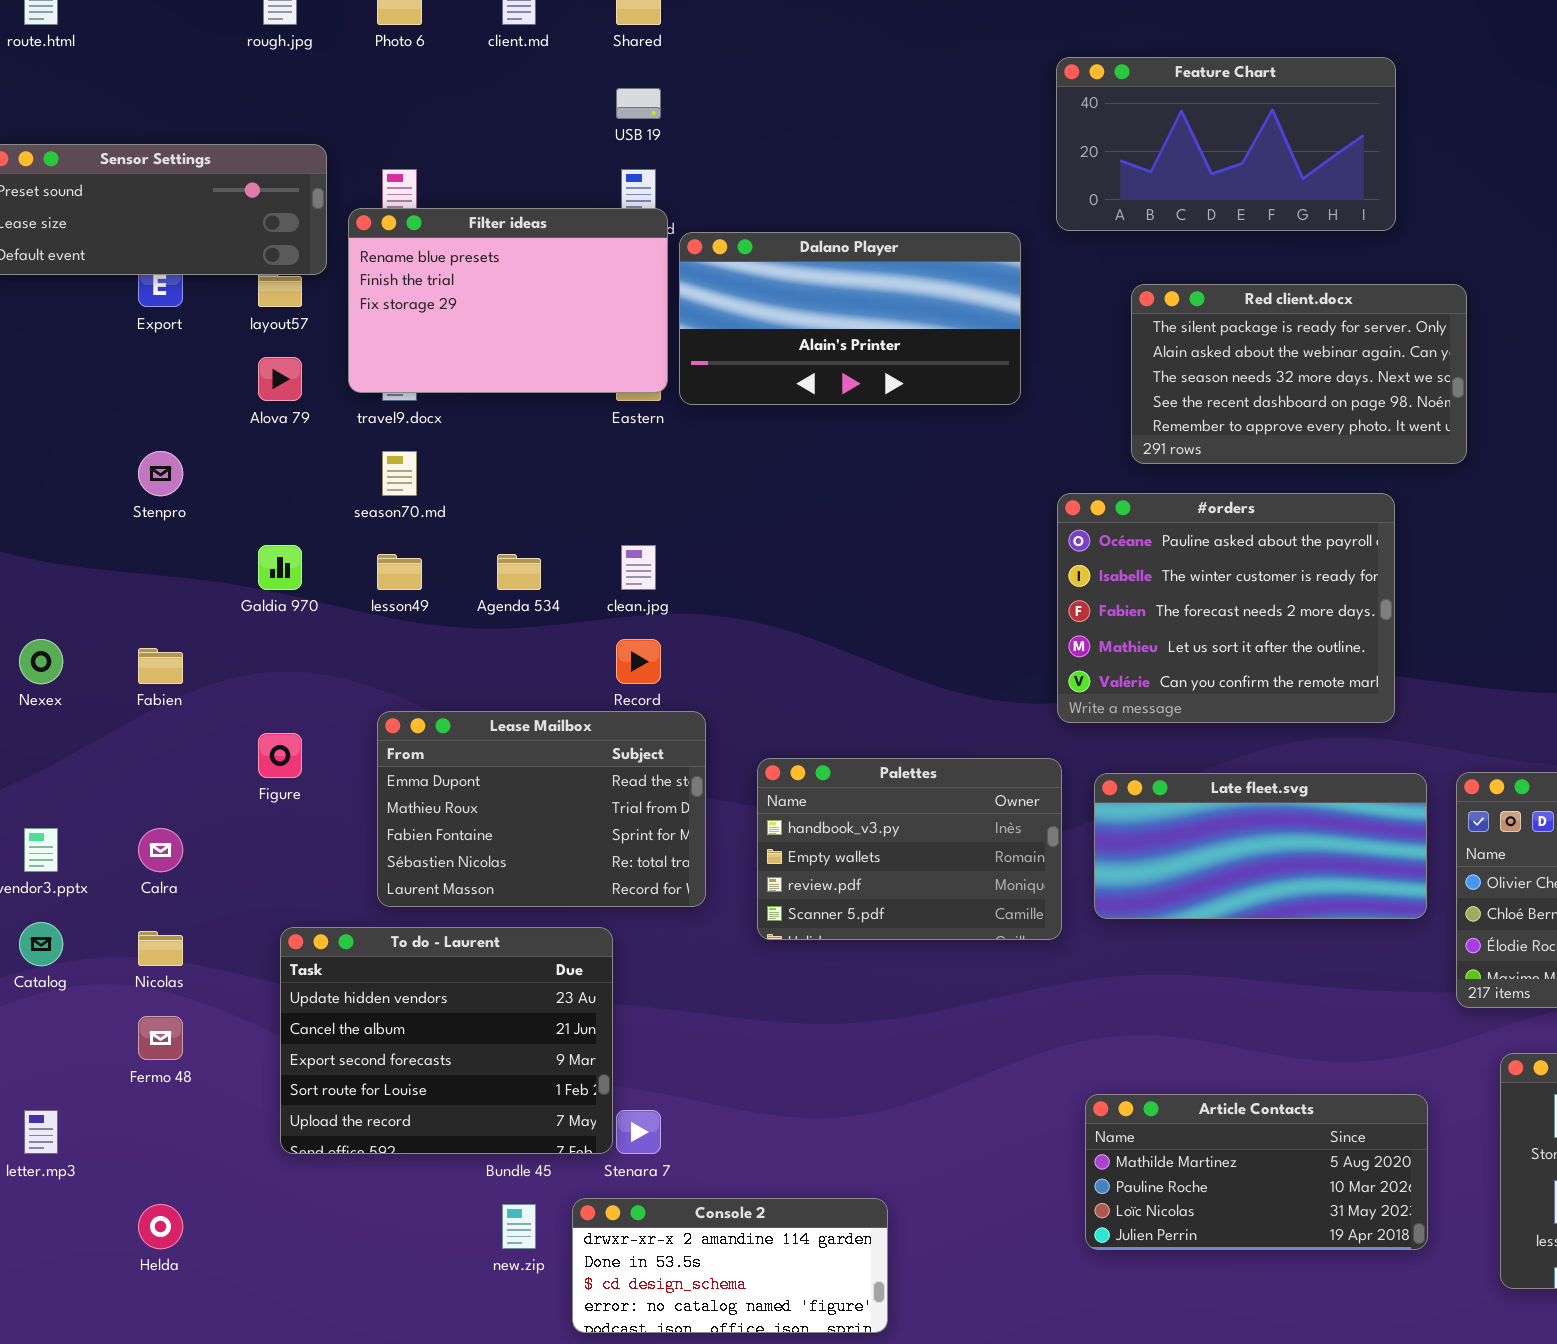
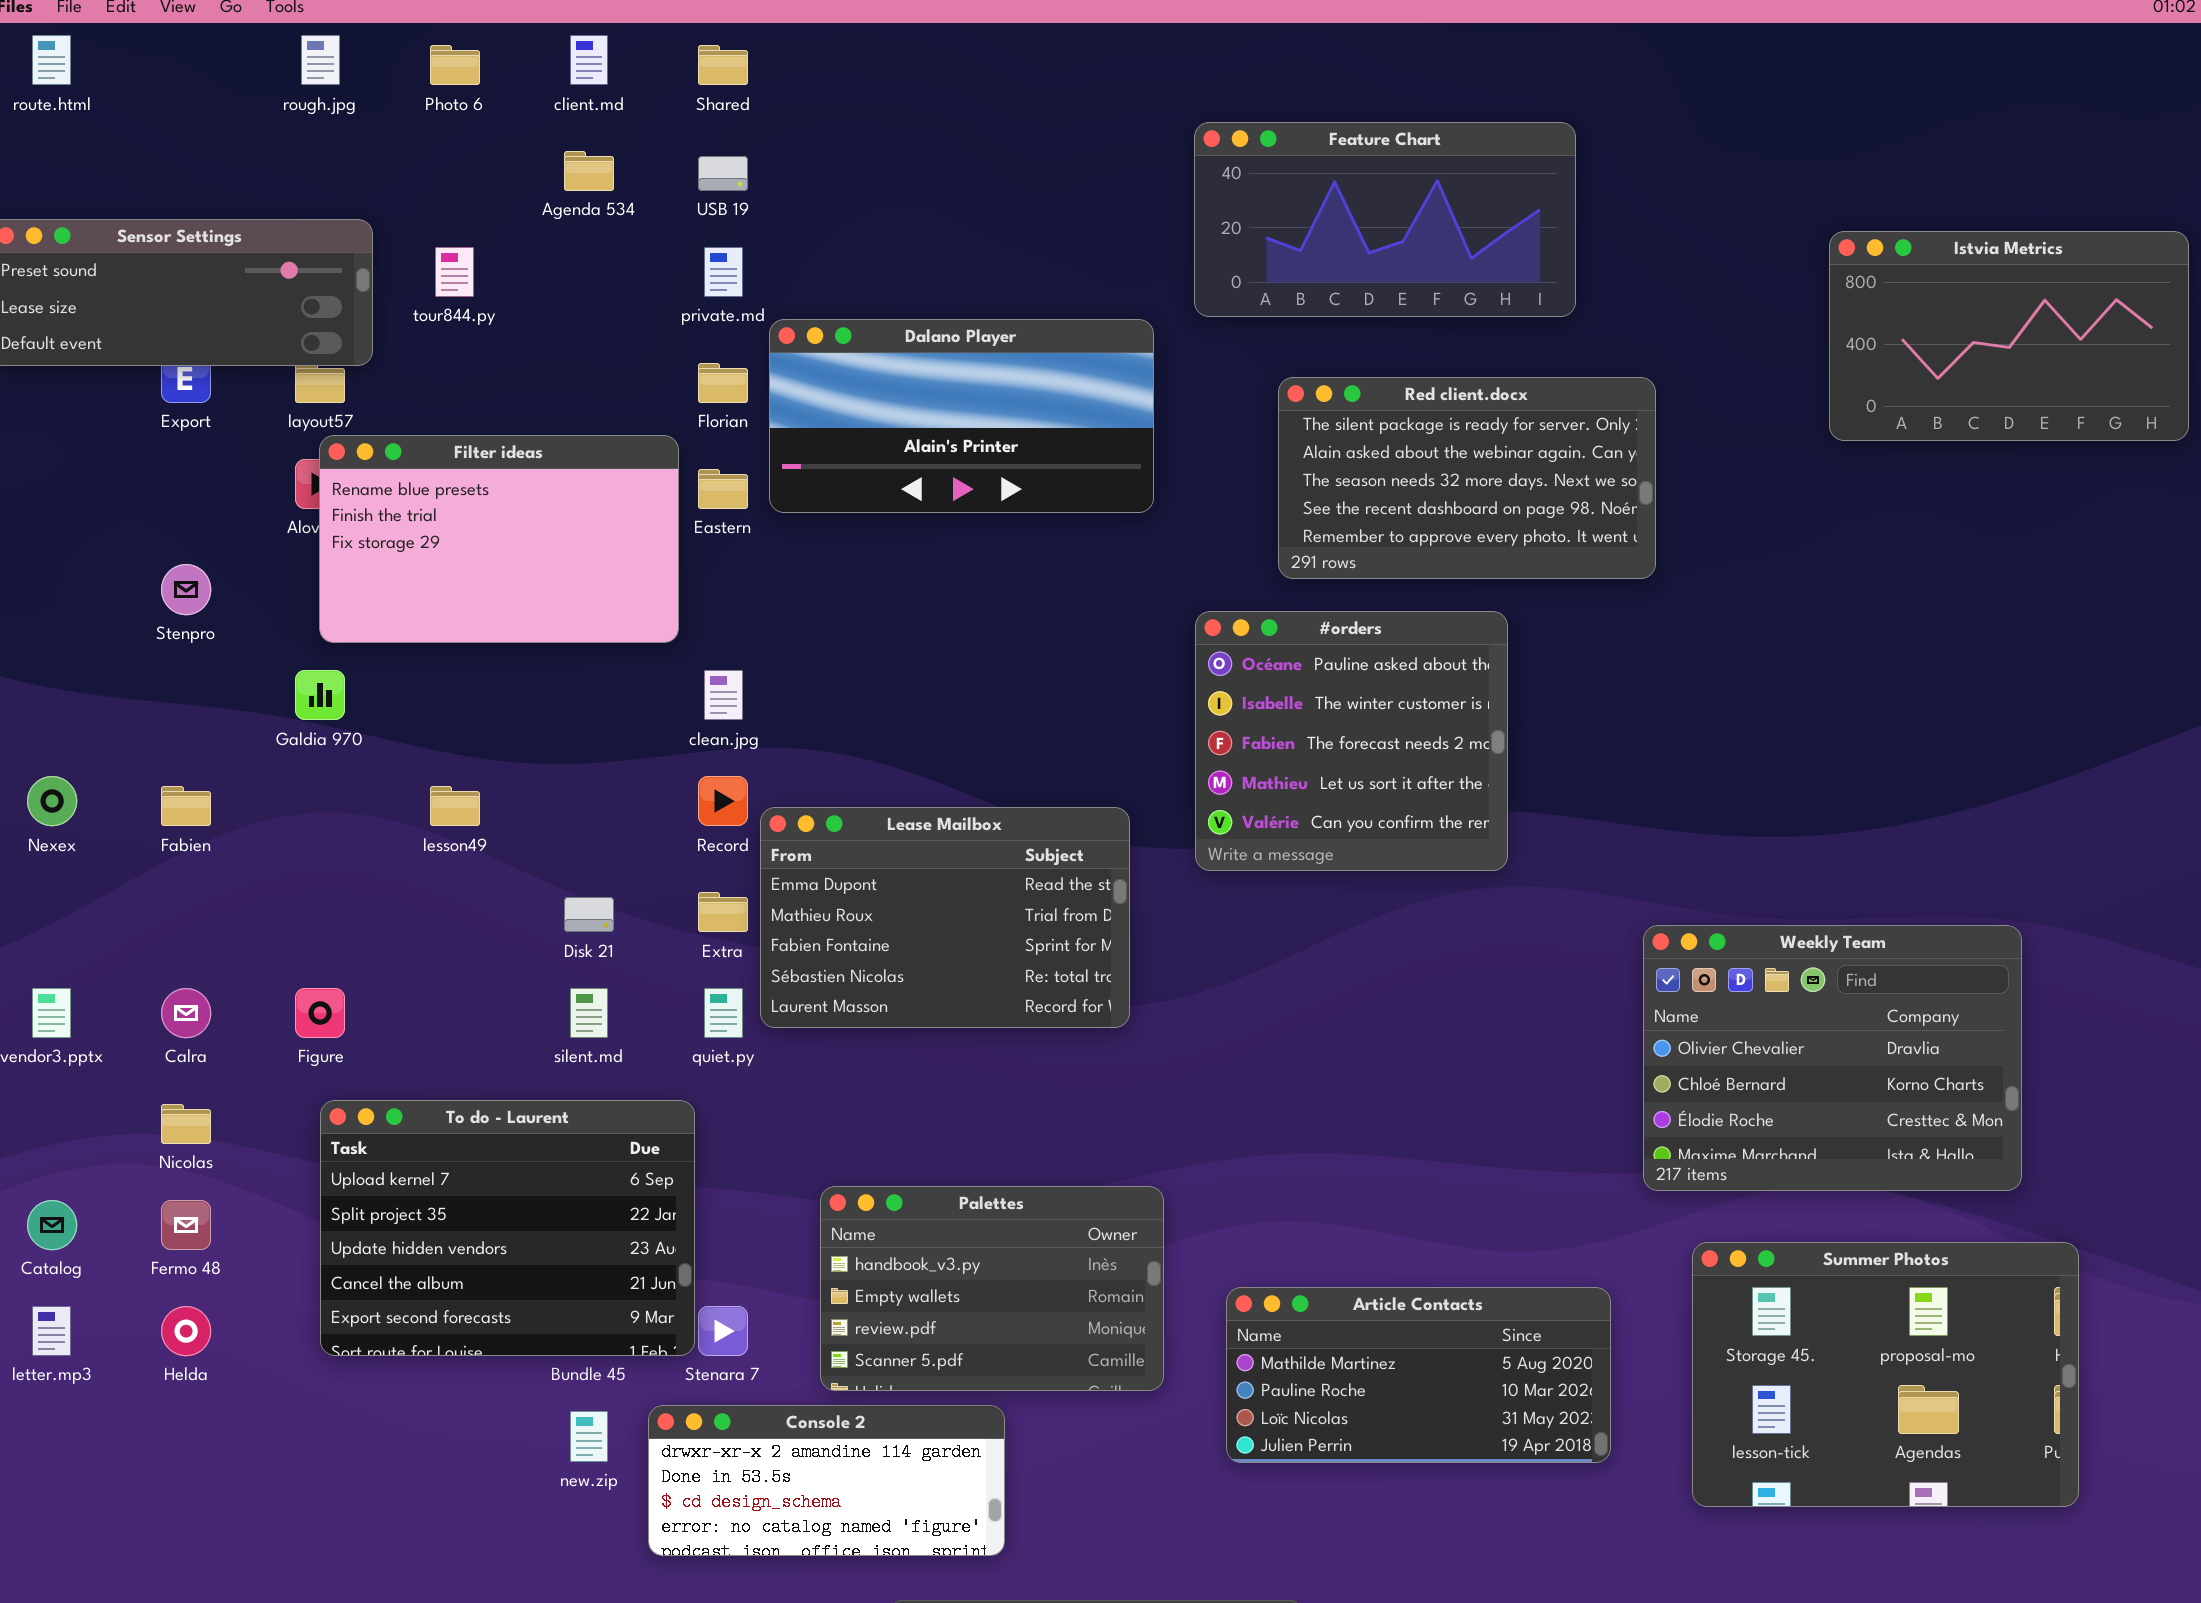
Filter ideas: [348,208,668,393] -> [319,435,679,643], moved
#orders: [1057,493,1395,723] -> [1195,611,1508,871], resized
lesson49: [377,554,422,590] -> [430,786,480,826], moved
Agenda 534: [497,554,541,590] -> [564,151,614,191], moved
Lease Mailbox: [377,711,706,907] -> [760,807,1130,1028], moved
Figure: [258,733,302,778] -> [295,988,345,1038], moved
Palettes: [757,758,1062,940] -> [820,1186,1164,1391], moved
Late fleet.svg: [1094,773,1427,919] -> none, closed
Catalog: [19,922,63,966] -> [27,1200,77,1250], moved
To do - Laurent: [280,927,613,1154] -> [320,1100,695,1356], scrolled up 2 rows
Helda: [138,1204,183,1249] -> [161,1306,211,1356], moved

